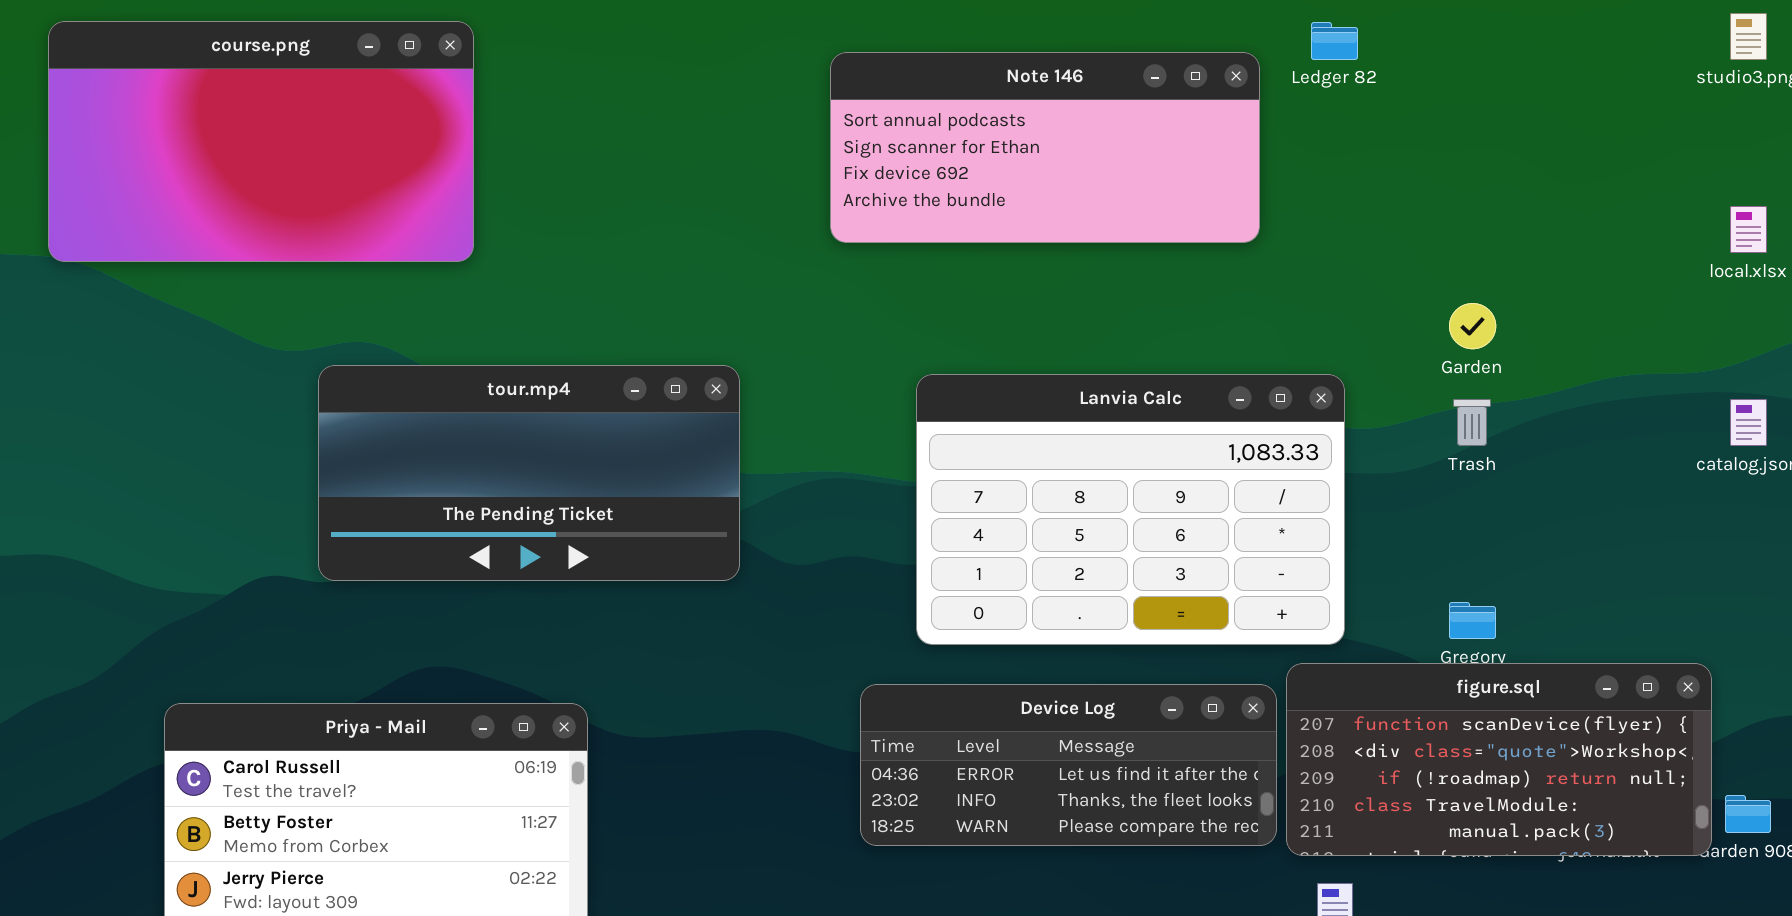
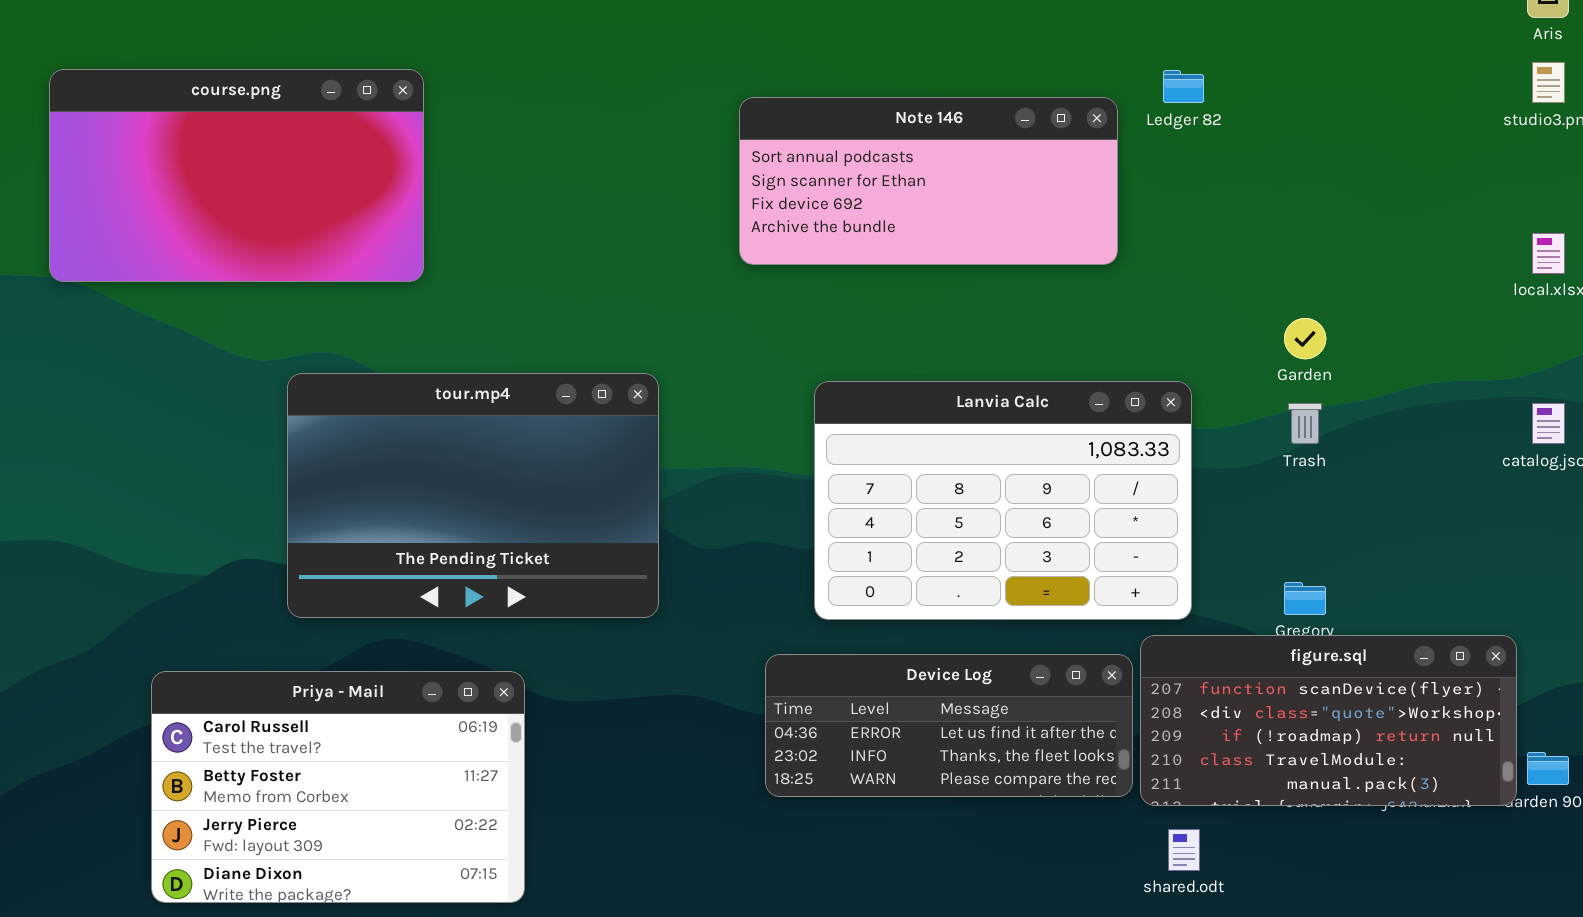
tour.mp4: [318,365,740,581] -> [287,373,659,618], resized

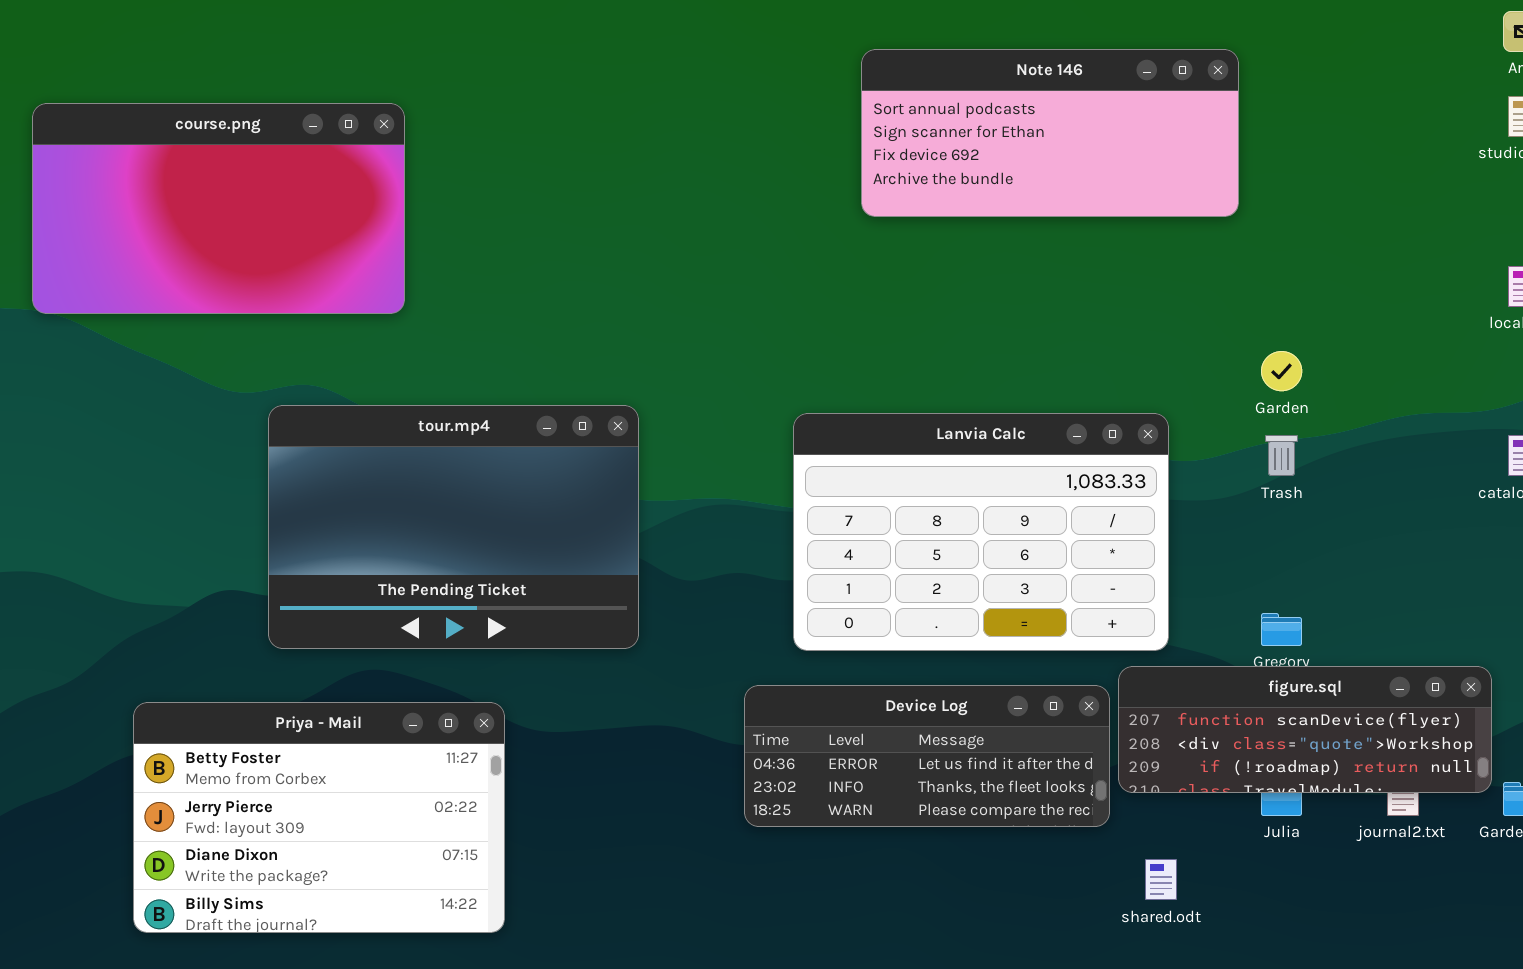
Note 146: [739,97,1118,265] -> [861,49,1239,217], moved
figure.sql: [1140,635,1517,806] -> [1118,666,1492,793], resized
Priya - Mail: [151,671,525,903] -> [133,702,505,933], scrolled down 1 row

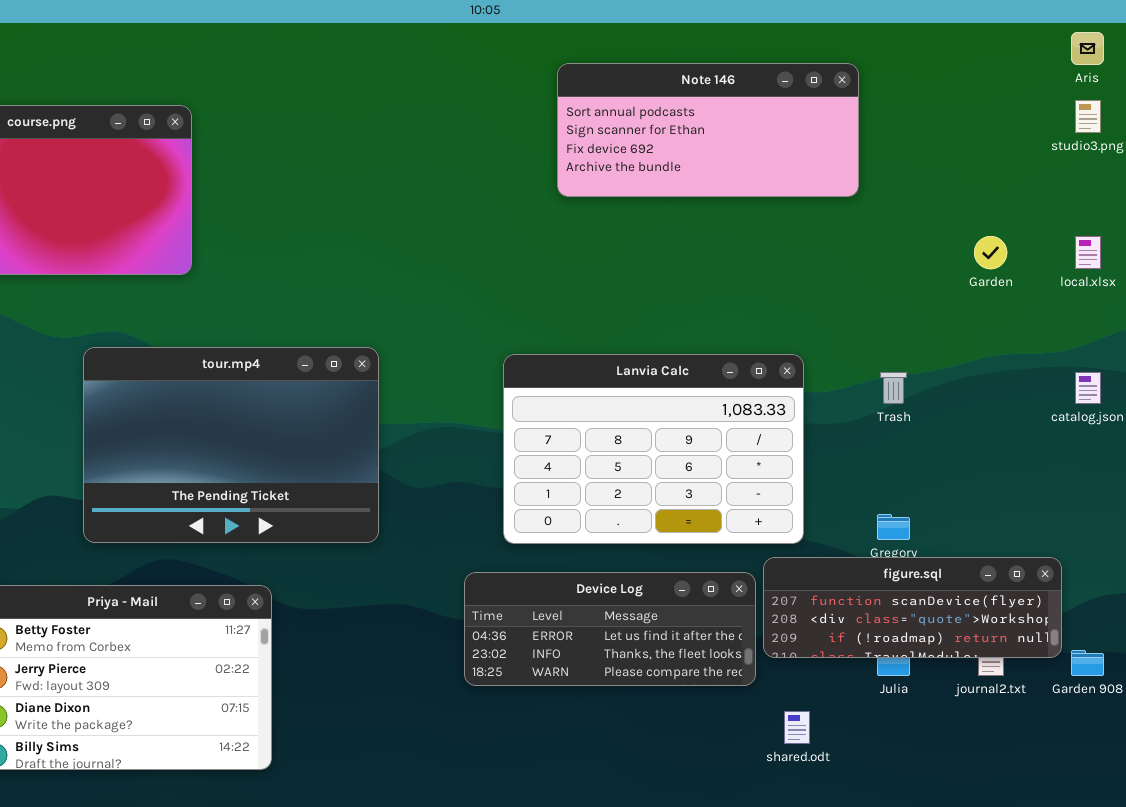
Garden: [1261,351,1302,391] -> [974,236,1007,269], moved

